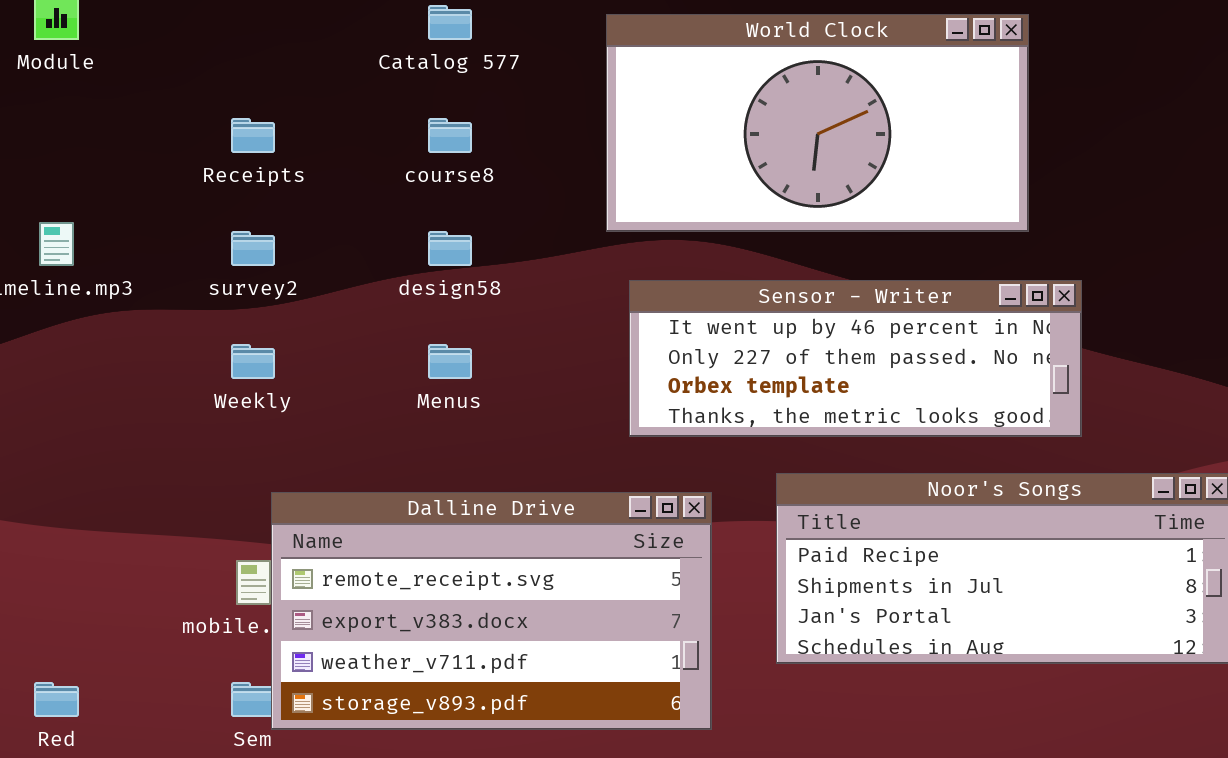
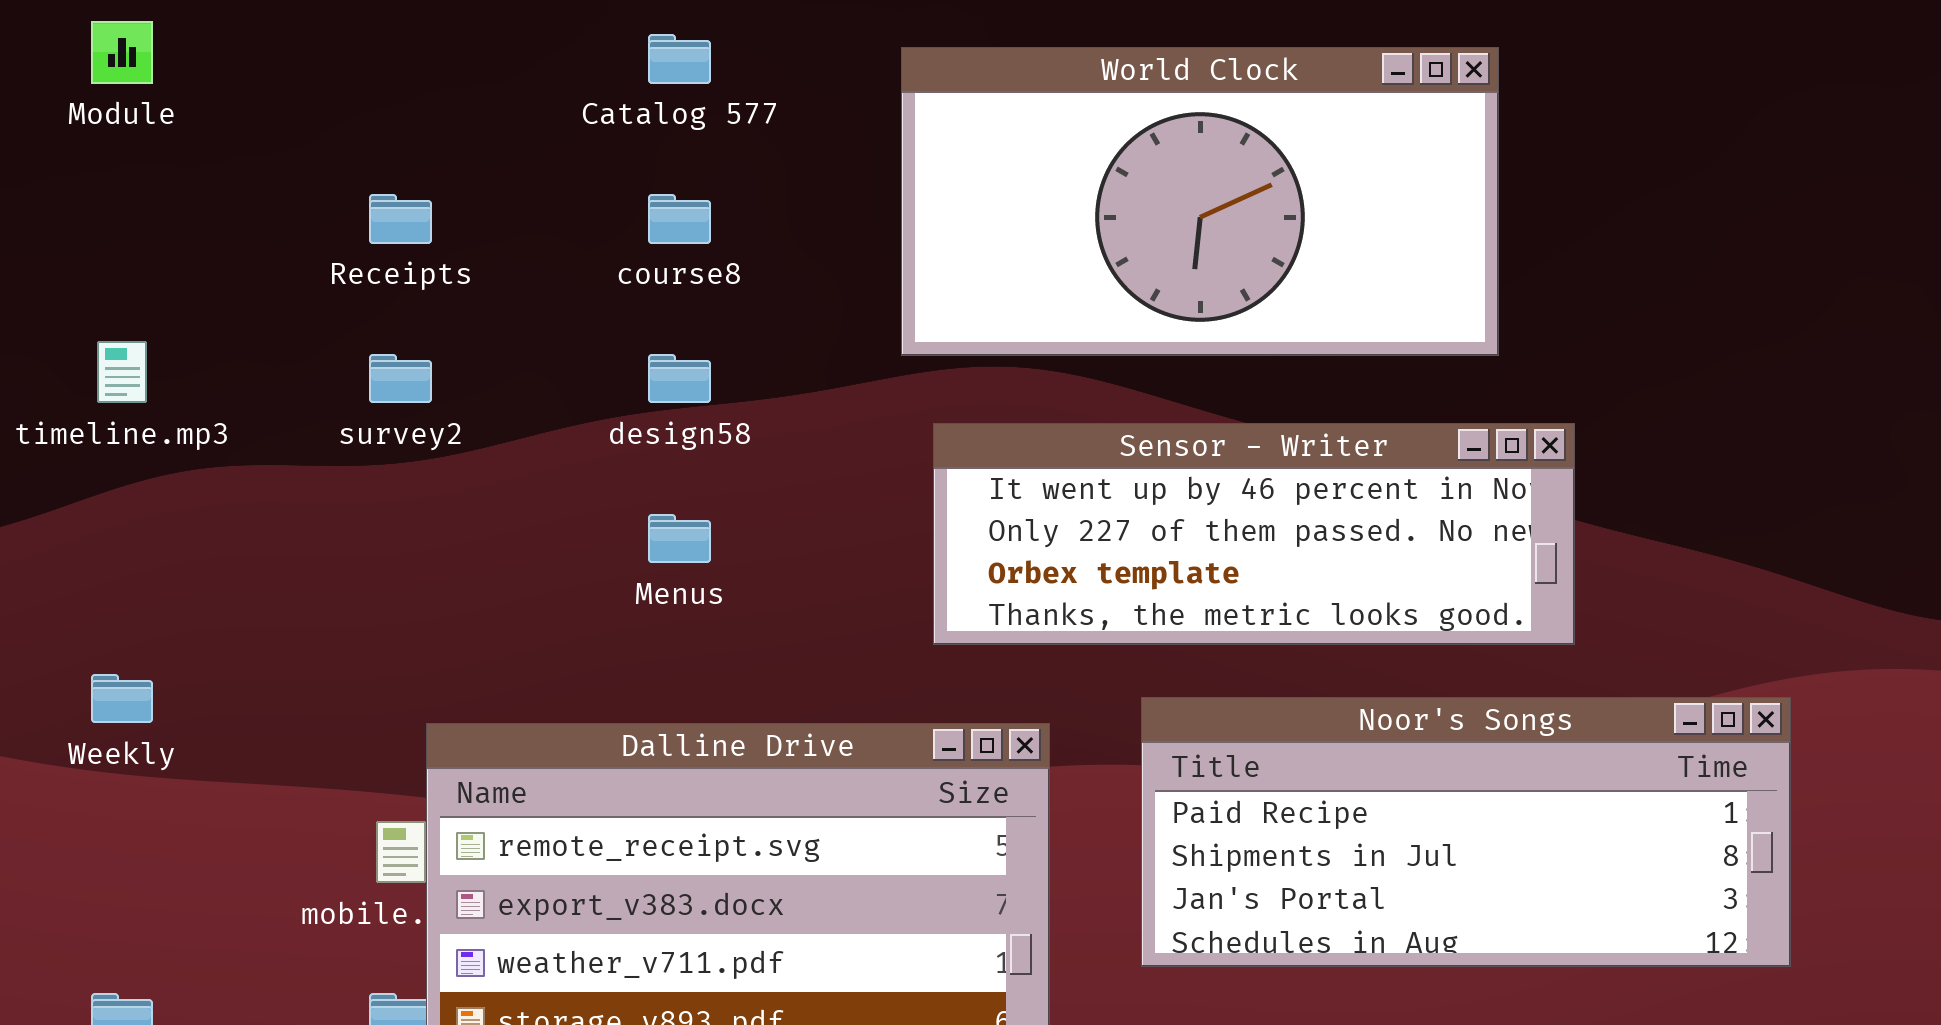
Weekly: [231,344,275,379] -> [91,674,153,723], moved

